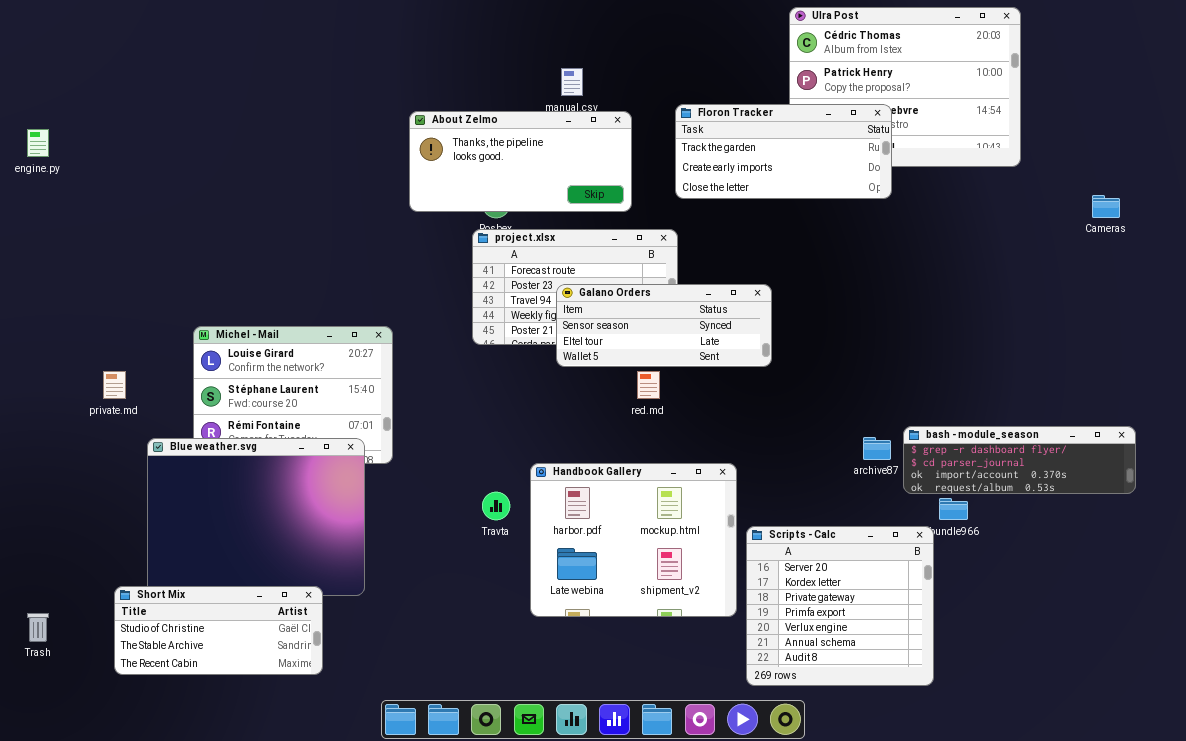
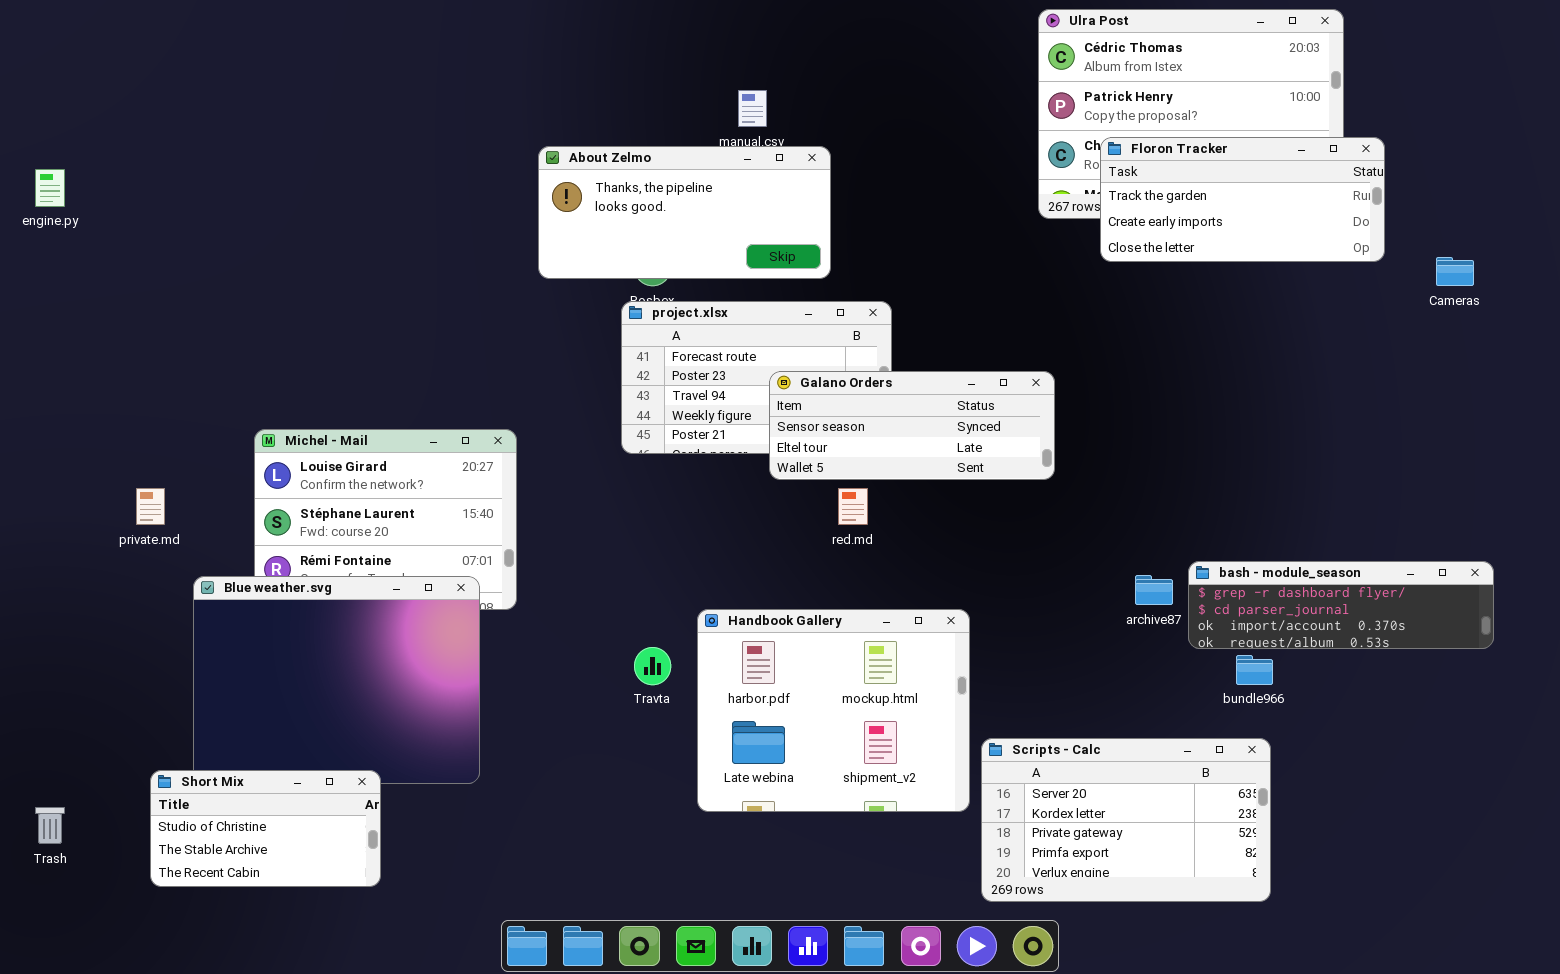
Floron Tracker: [675,104,892,199] -> [1100,137,1385,262], moved
Galano Orders: [556,284,772,367] -> [769,371,1055,480], moved
Scripts - Calc: [746,526,934,686] -> [981,738,1271,902], resized
Short Mix: [114,586,323,675] -> [150,770,381,887], resized

